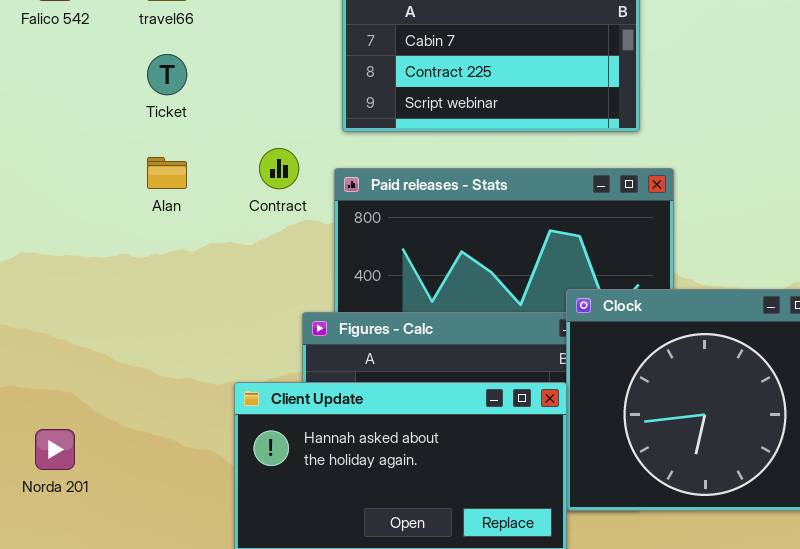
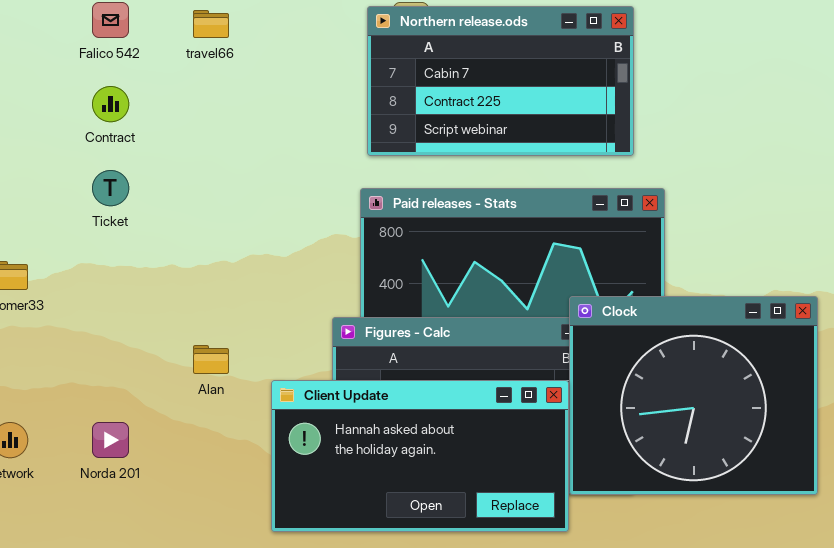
Ticket: [147,54,187,95] -> [92,170,129,206], moved
Contract: [259,148,299,189] -> [92,86,129,122], moved
Alan: [147,157,187,189] -> [193,345,229,374], moved

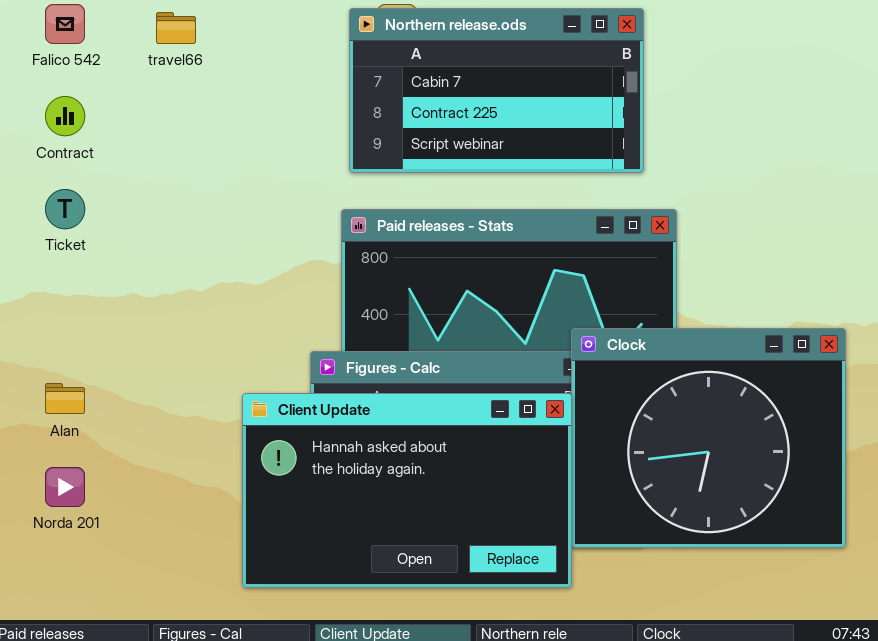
Alan: [193,345,229,374] -> [45,383,85,414], moved
Client Update: [271,380,569,532] -> [242,393,572,588], resized

